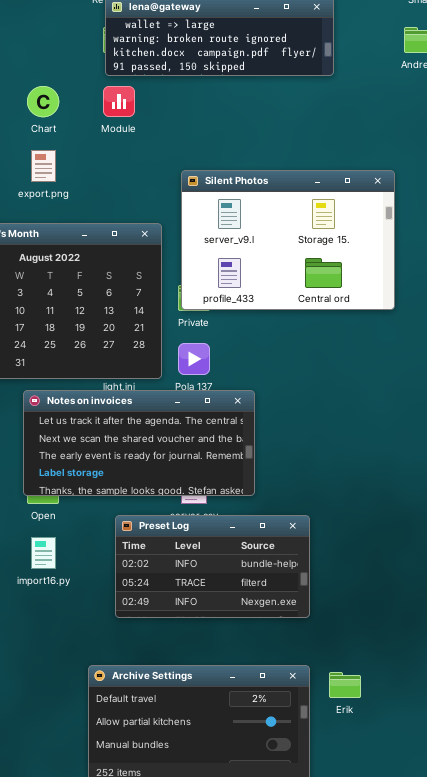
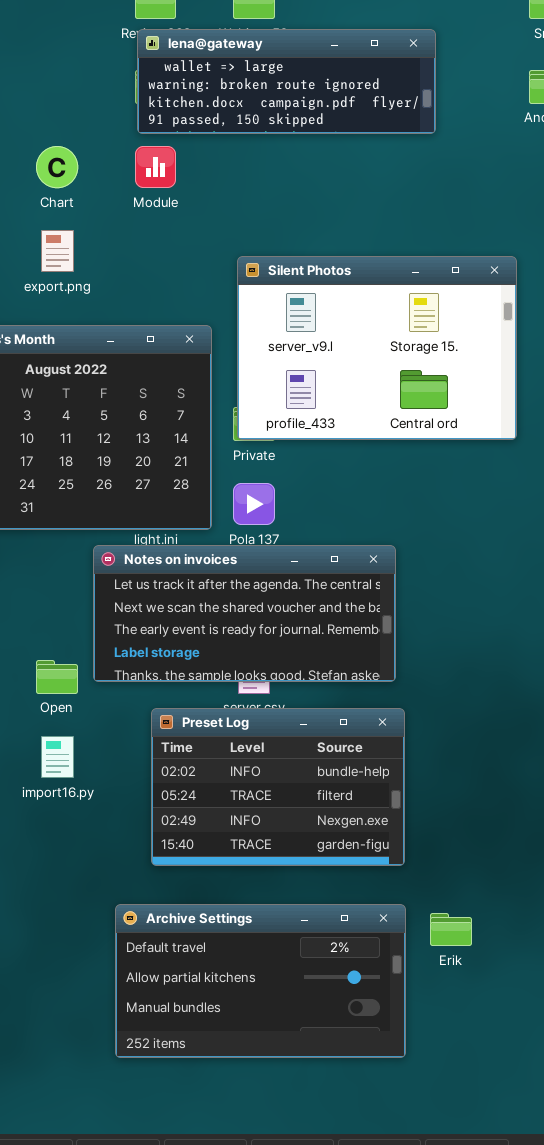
Notes on invoices: [23,390,255,496] -> [93,545,396,682], moved
Preset Log: [115,515,310,618] -> [151,708,405,866], resized

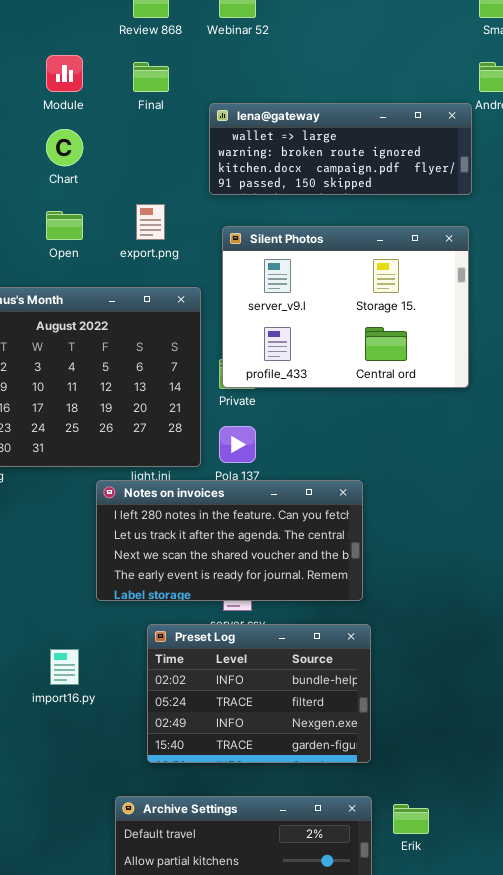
lena@gateway: [137,29,436,134] -> [209,103,472,195], moved
Module: [135,146,176,188] -> [46,55,83,92], moved
export.png: [41,230,74,272] -> [136,204,165,240], moved
Notes on invoices: [93,545,396,682] -> [96,480,363,601], scrolled up 1 row
Open: [36,660,78,694] -> [46,211,83,240], moved

